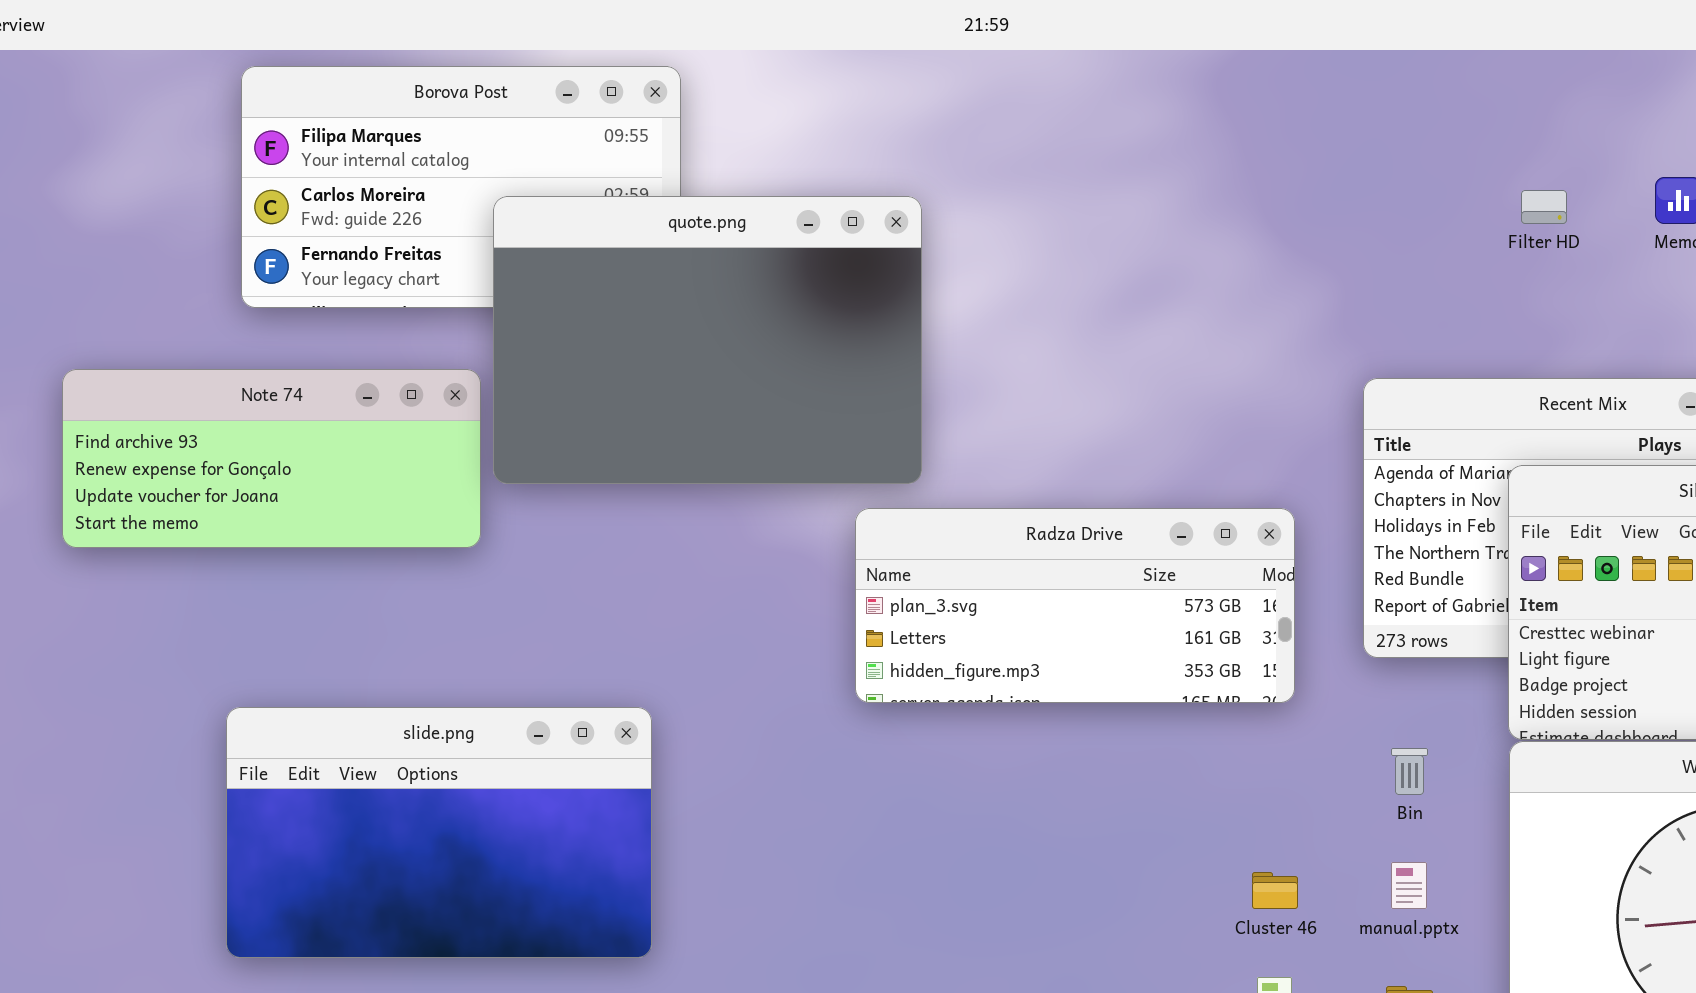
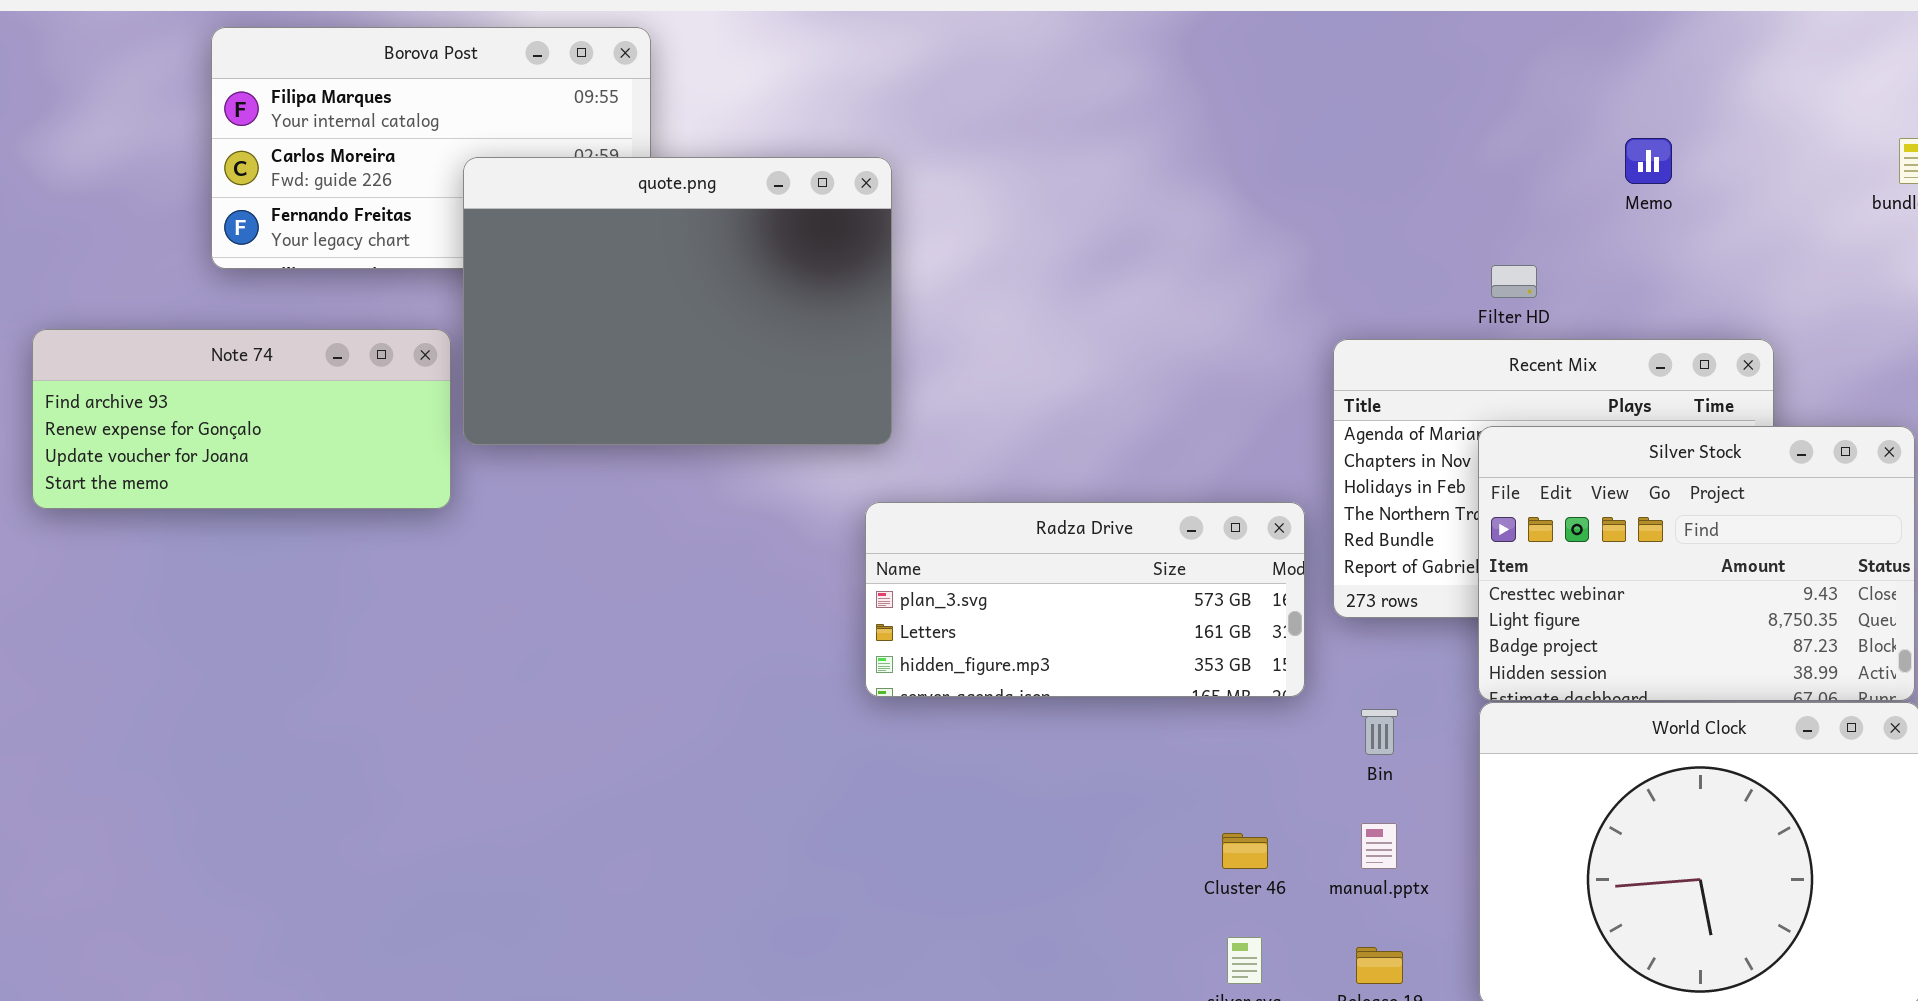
Filter HD: [1521,190,1567,224] -> [1491,265,1537,298], moved
Radza Drive: [855,508,1295,703] -> [865,502,1305,697], moved
slide.png: [226,707,652,958] -> none, closed

